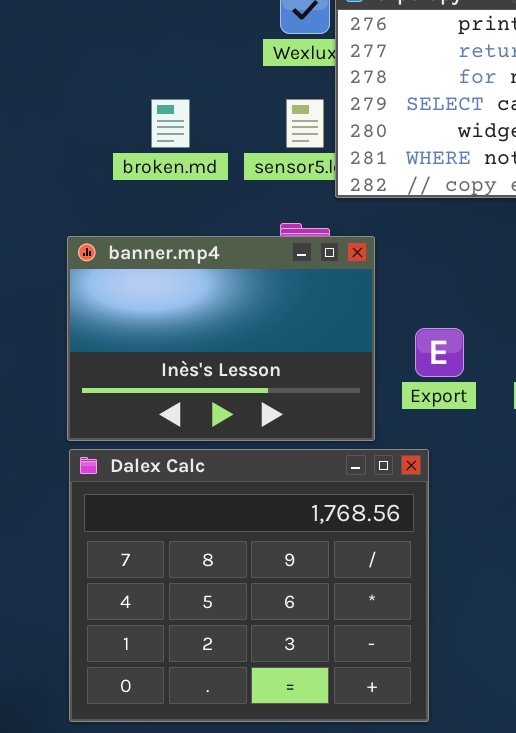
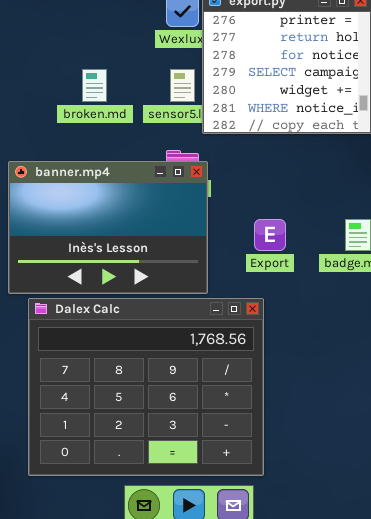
banner.mp4: [67,236,375,441] -> [8,161,208,294], moved

